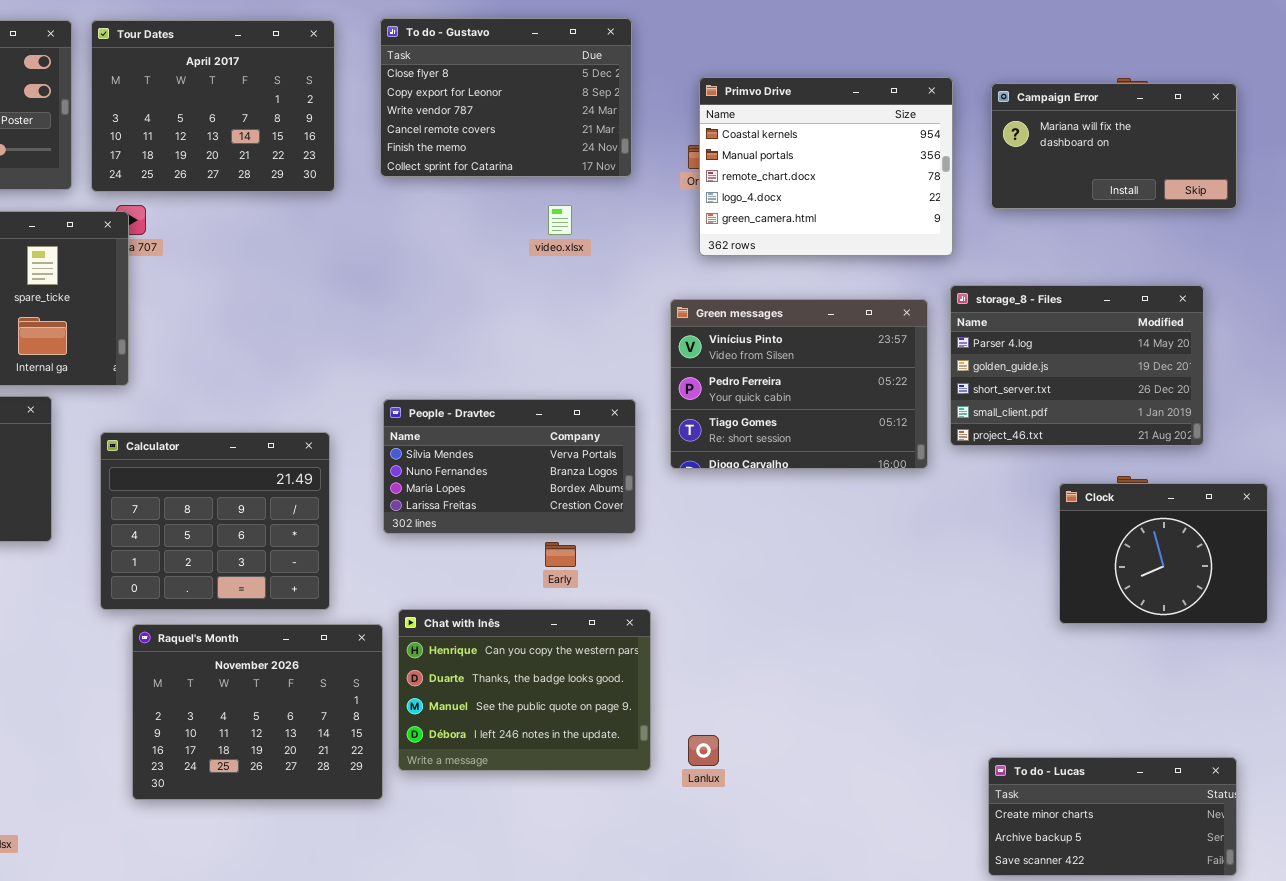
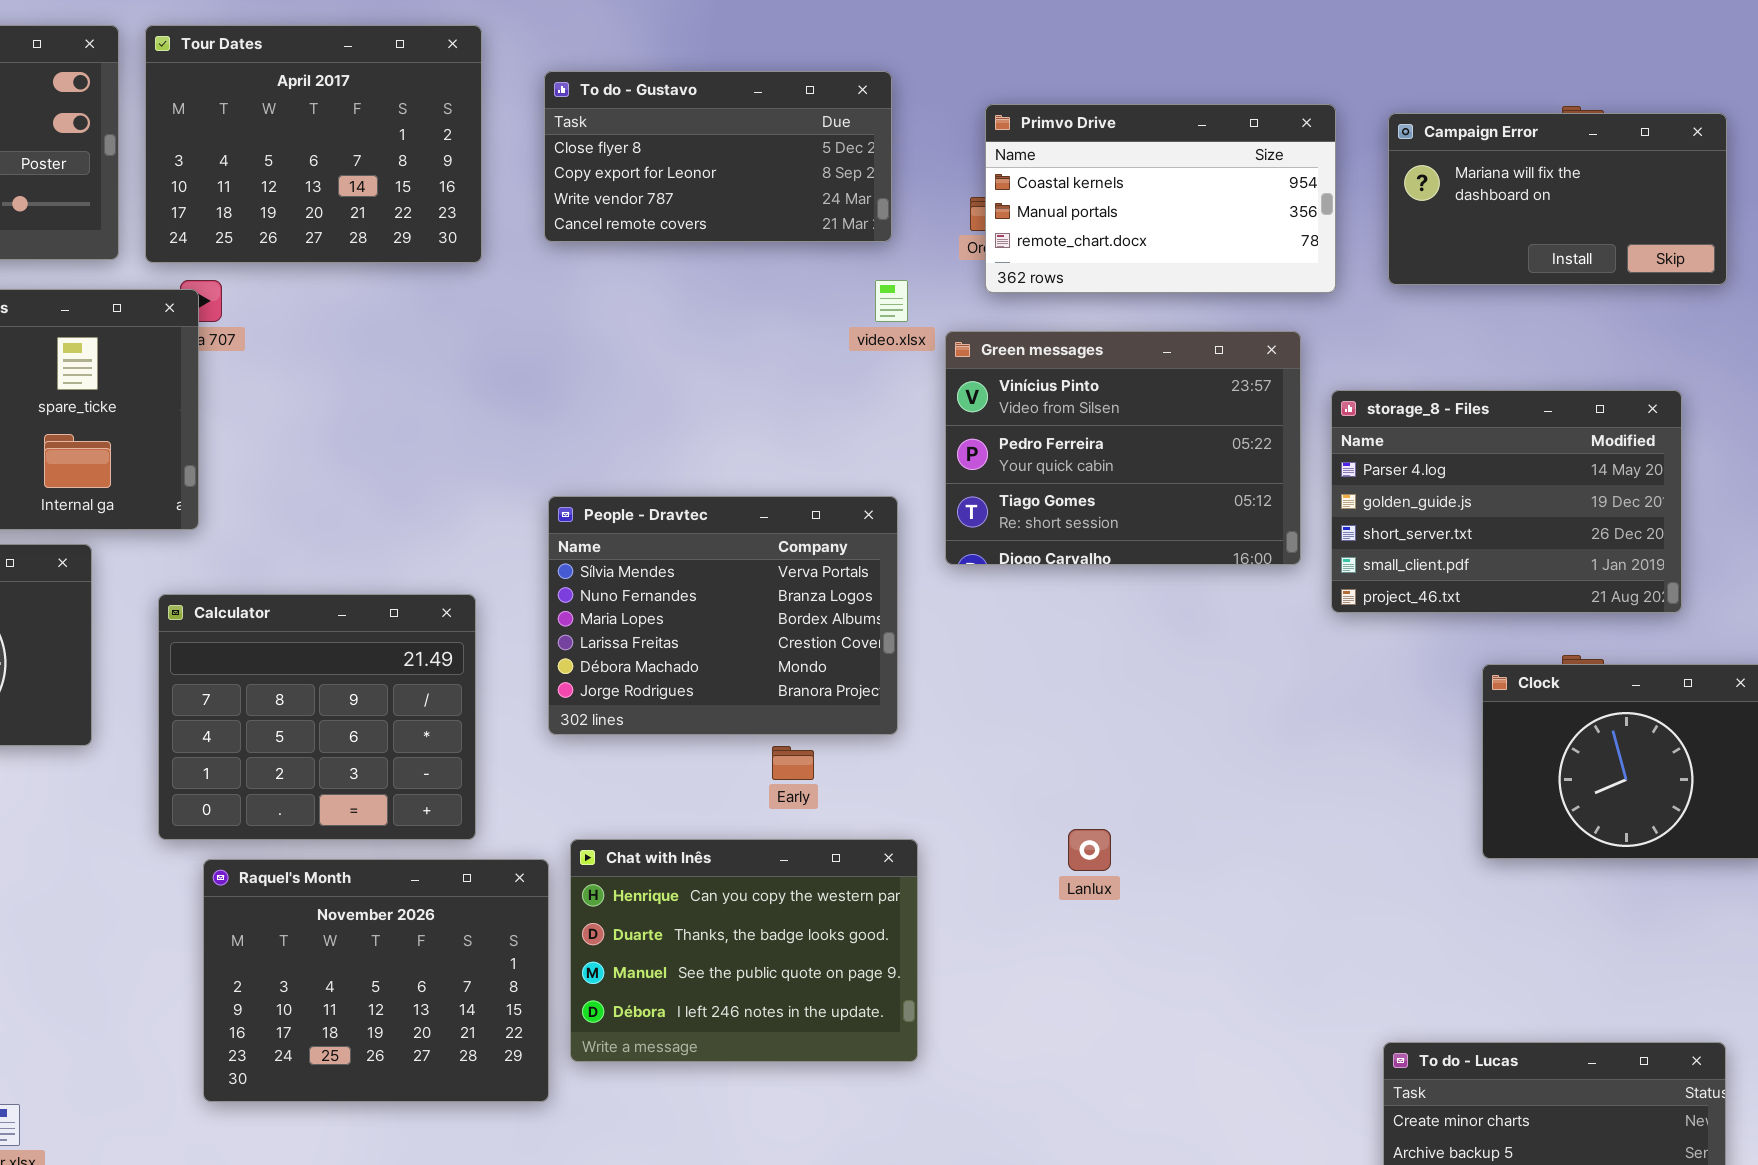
To do - Gustavo: [380,18,632,177] -> [544,71,892,242], resized
Primvo Drive: [699,77,953,256] -> [985,104,1336,293], resized
video.xlsx: [548,205,572,235] -> [875,280,908,322], moved
Green messages: [670,299,928,469] -> [945,331,1301,565], moved
People - Dravtec: [383,399,636,534] -> [548,496,898,735], resized
Lanlux: [688,735,719,766] -> [1068,829,1111,871], moved

